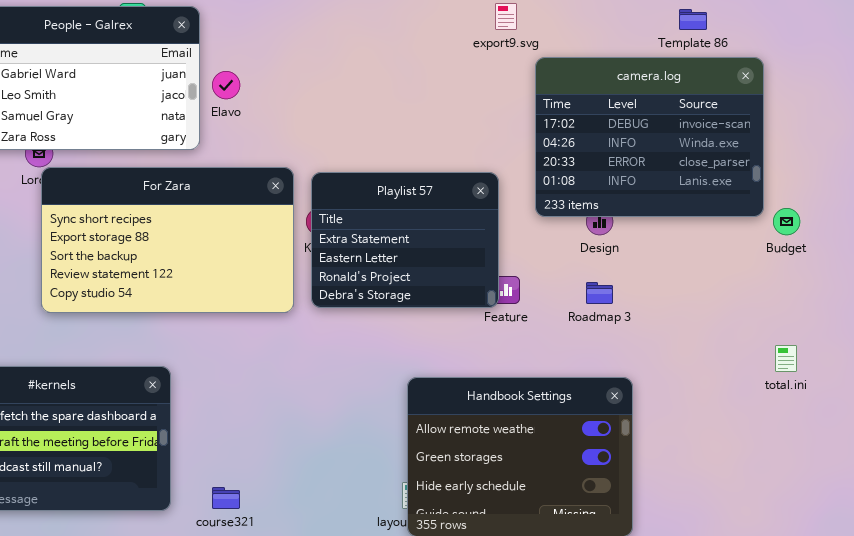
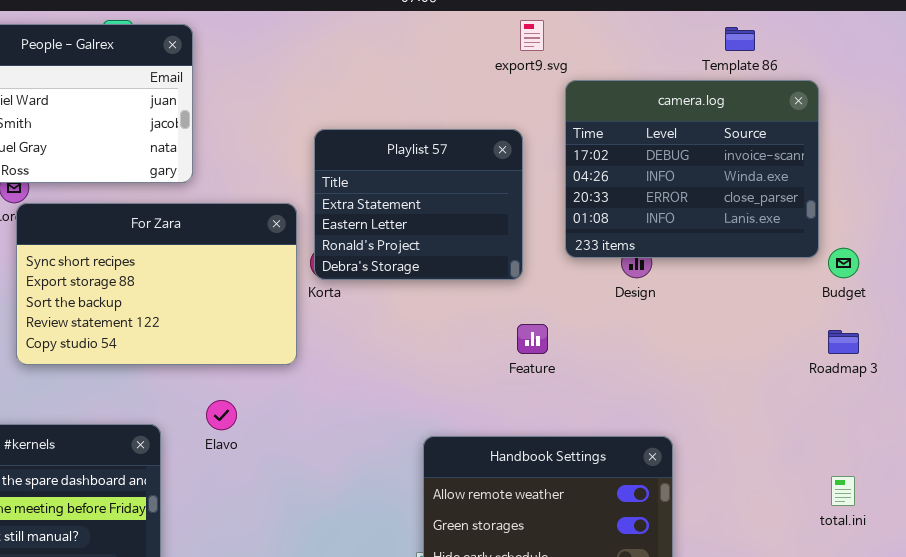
Elavo: [212,71,240,99] -> [206,400,237,430], moved
Playlist 57: [311,172,499,308] -> [314,129,523,280], moved
Roadmap 3: [586,282,613,304] -> [828,330,859,354], moved
total.ini: [775,345,797,372] -> [831,476,855,506], moved

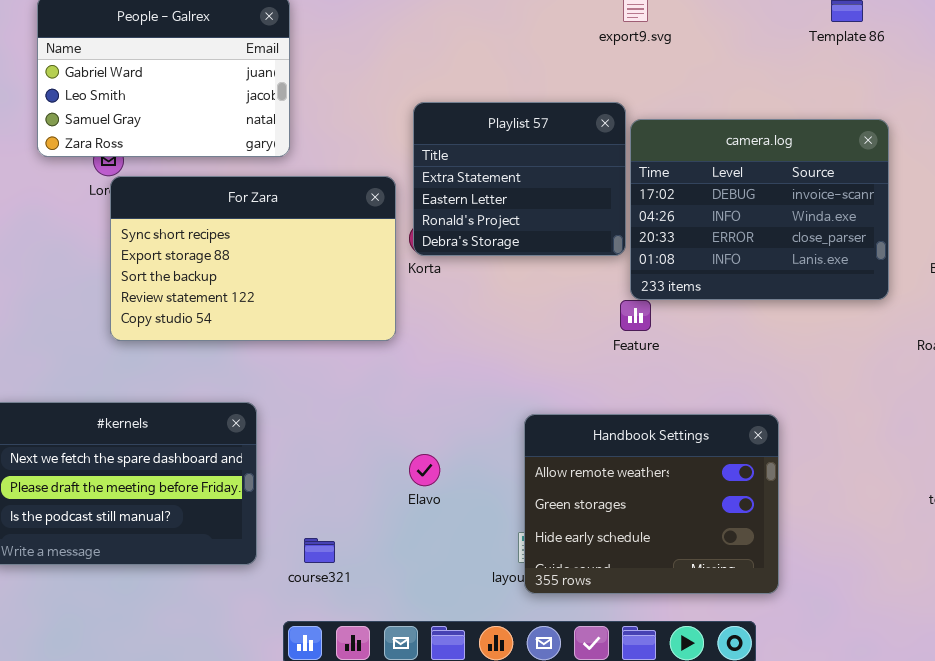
camera.log: [565,80,819,258] -> [630,119,889,300], moved
Elavo: [206,400,237,430] -> [409,454,440,486], moved

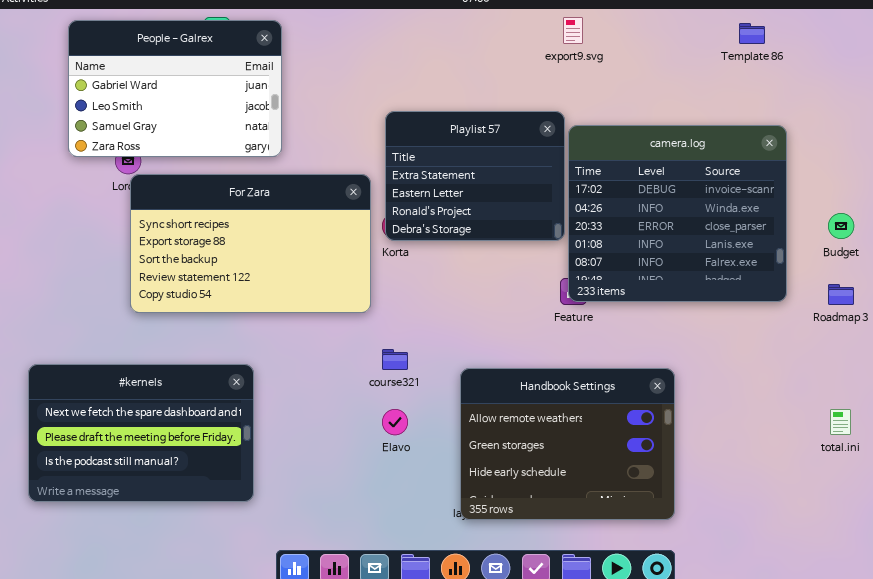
camera.log: [630,119,889,300] -> [568,125,787,302], resized
Handbook Settings: [524,414,779,594] -> [460,368,675,520], moved
course321: [304,538,335,563] -> [382,349,408,370], moved

